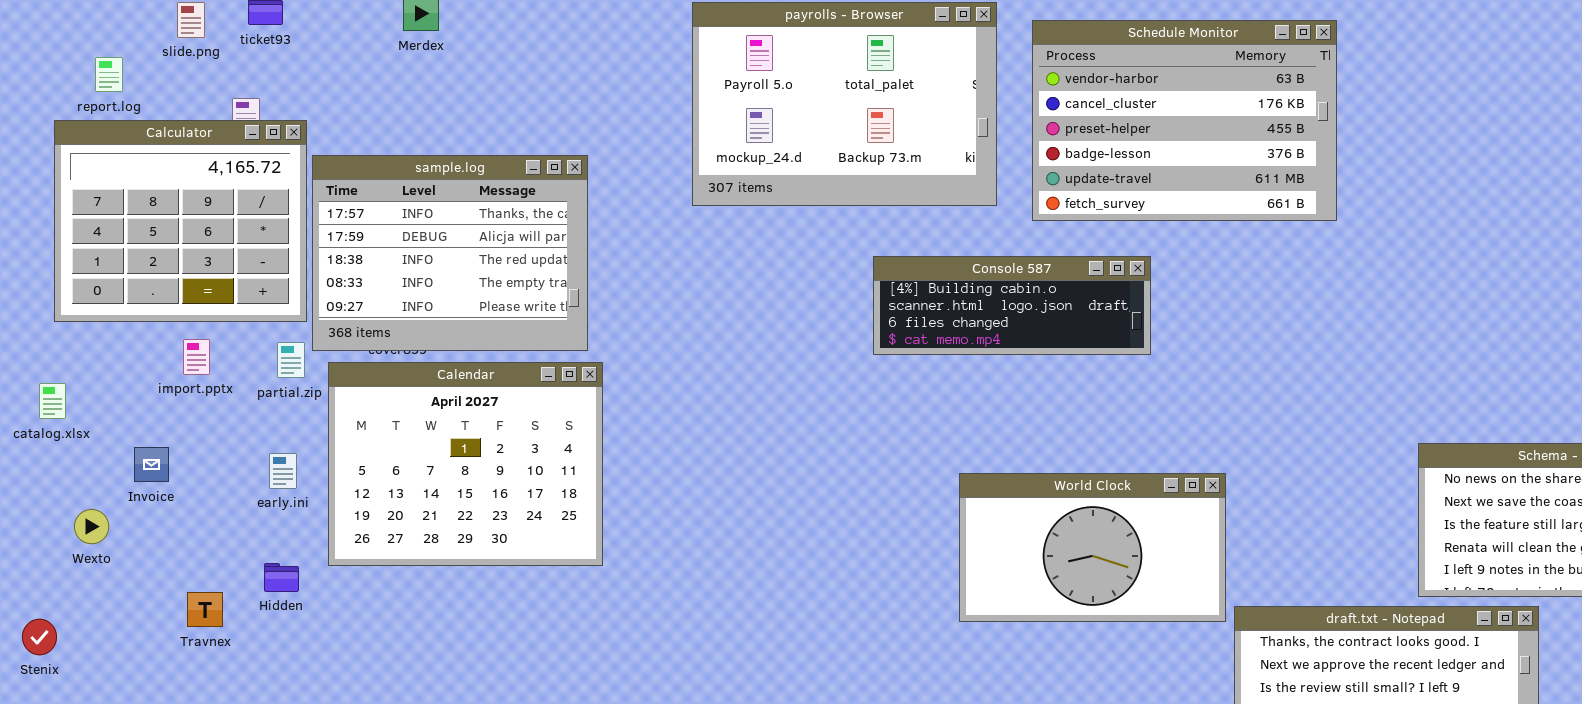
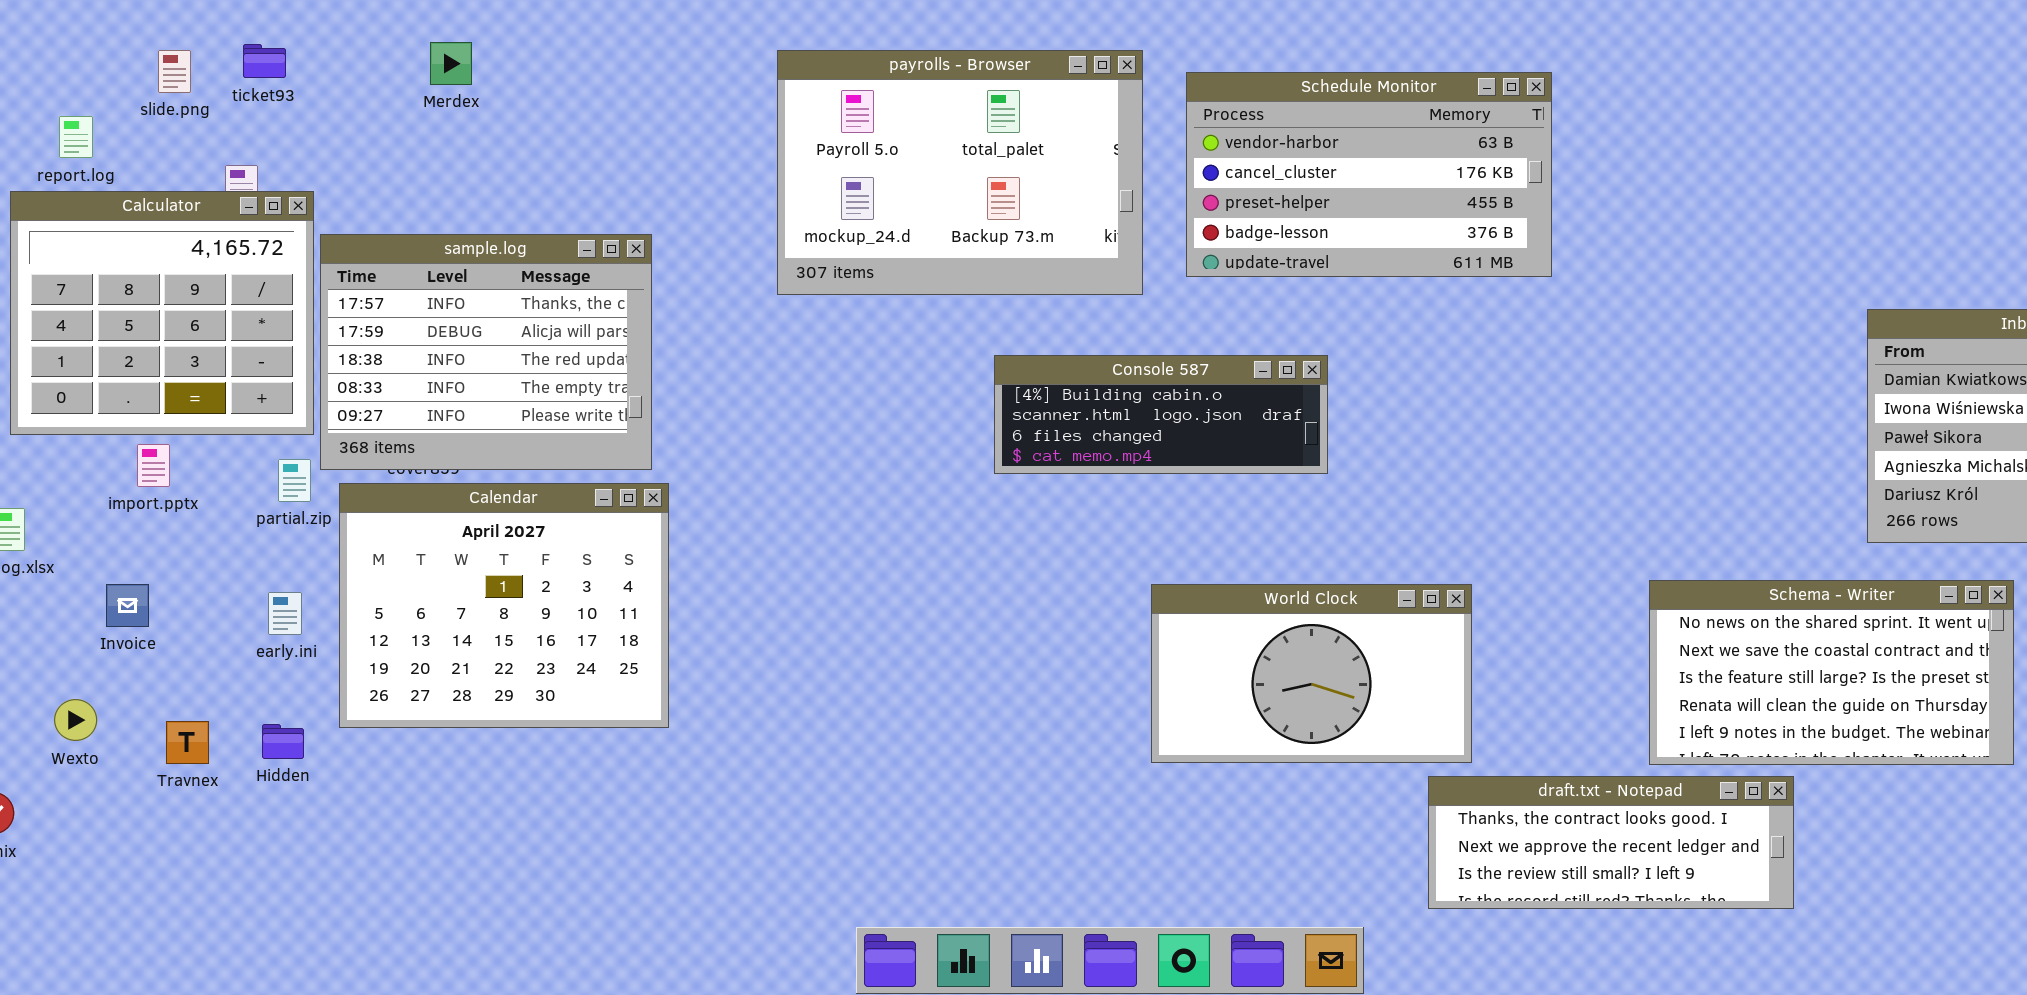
Schedule Monitor: [1032,20,1337,221] -> [1186,72,1552,277], resized
import.pptx: [183,339,210,375] -> [137,444,170,487], moved
World Clock: [959,473,1226,622] -> [1151,584,1472,763], moved
Wexto: [74,509,109,544] -> [54,699,97,741], moved
Travnex: [187,592,223,627] -> [166,721,209,764], moved

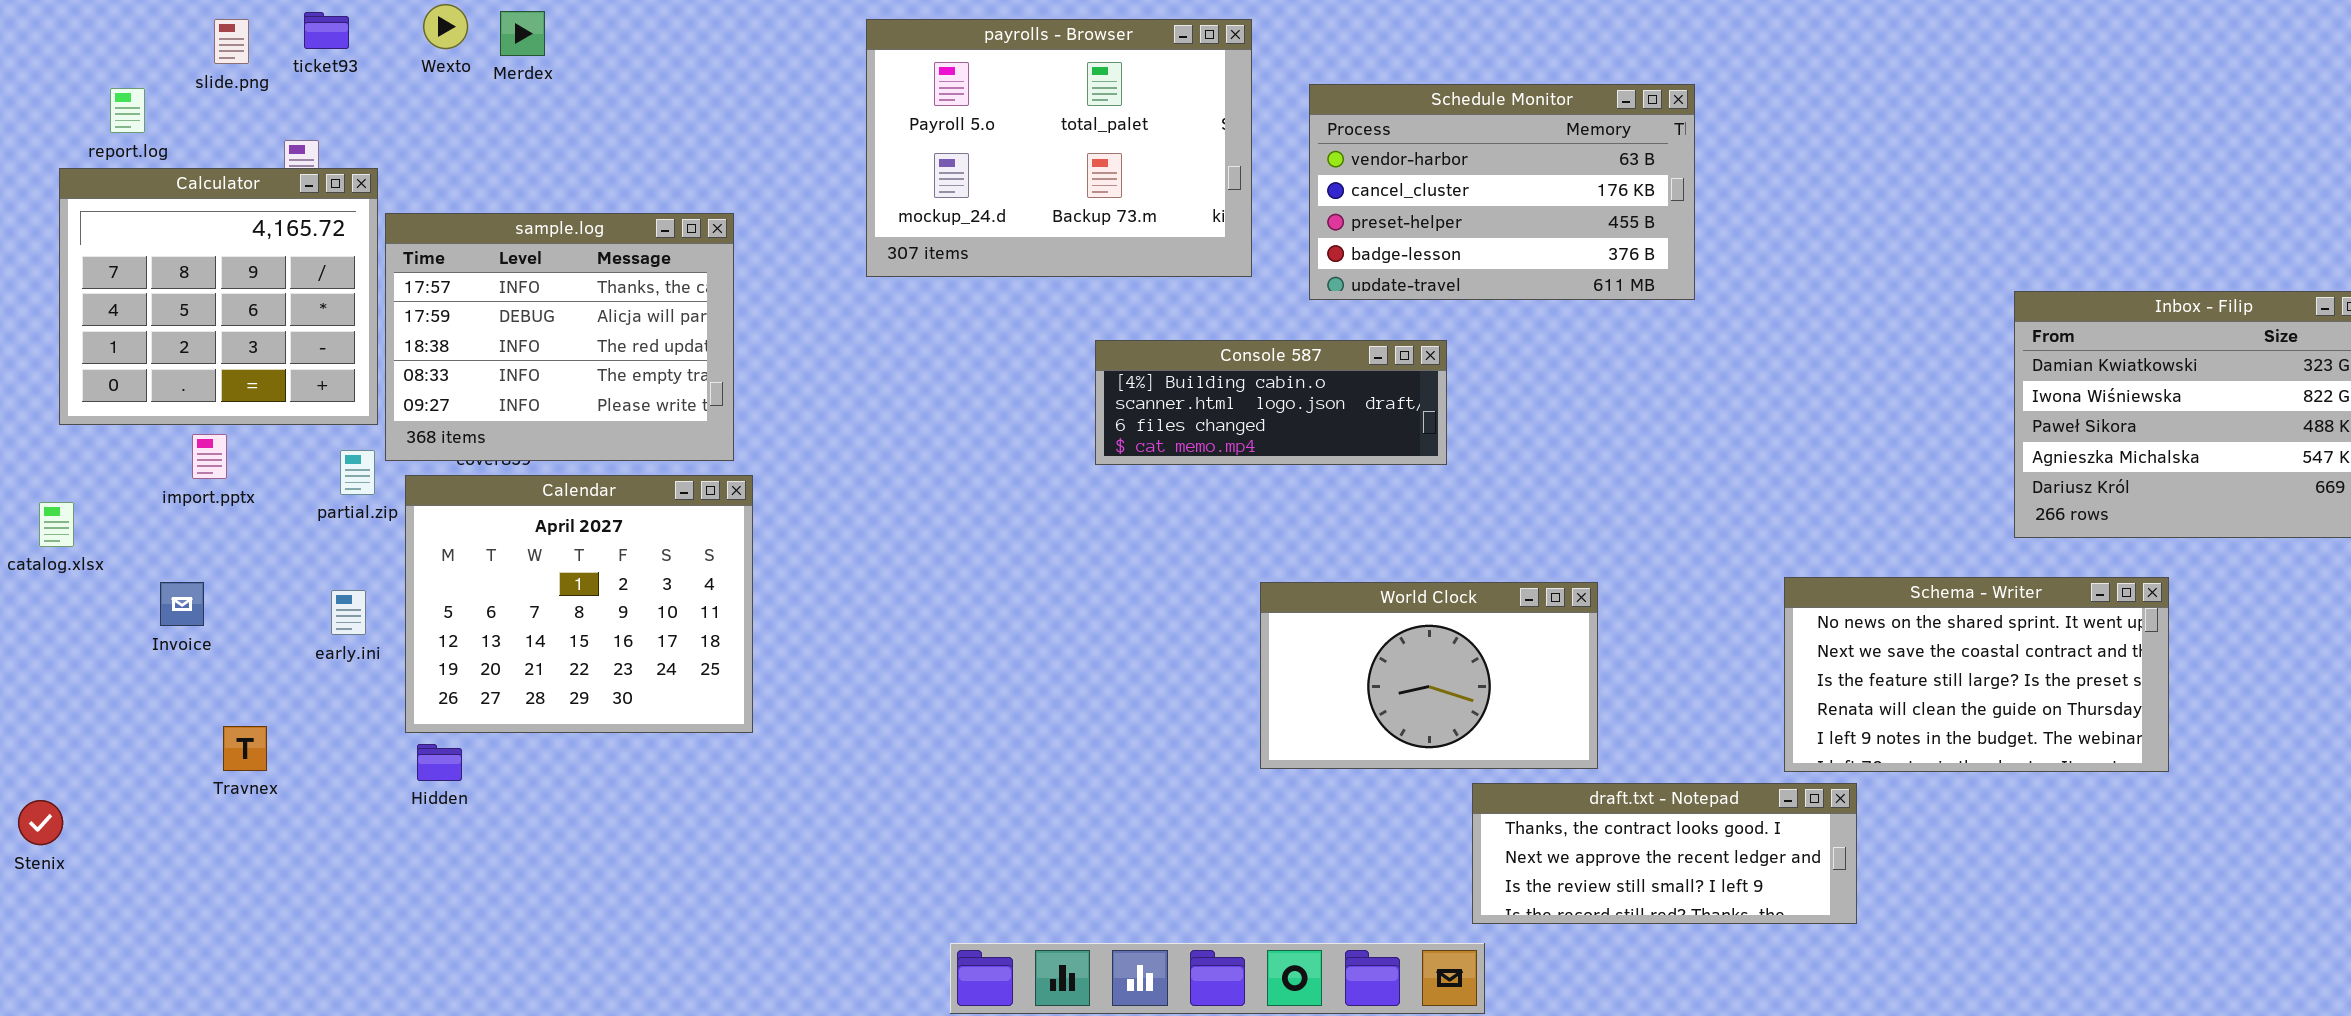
Schedule Monitor: [1186,72,1552,277] -> [1309,84,1695,300], moved
Wexto: [54,699,97,741] -> [423,4,468,49], moved
Hidden: [262,724,304,759] -> [417,744,462,781], moved
draft.txt - Notepad: [1428,776,1794,909] -> [1472,783,1857,924], moved

